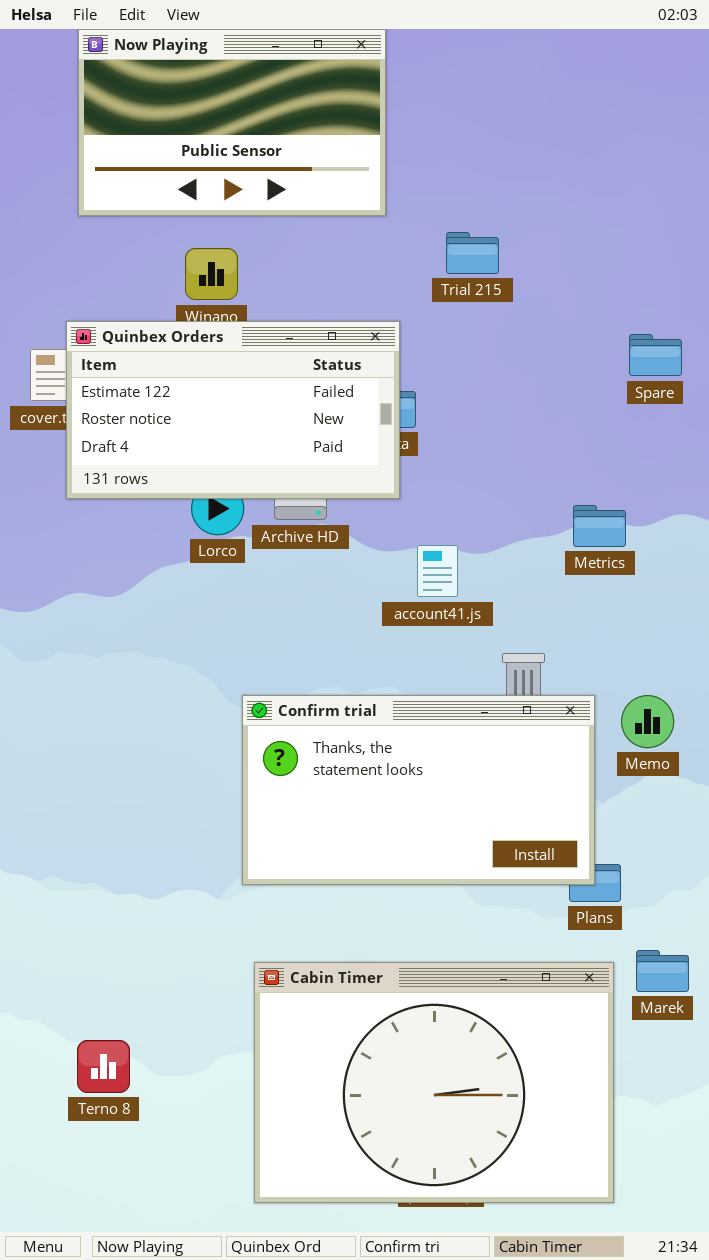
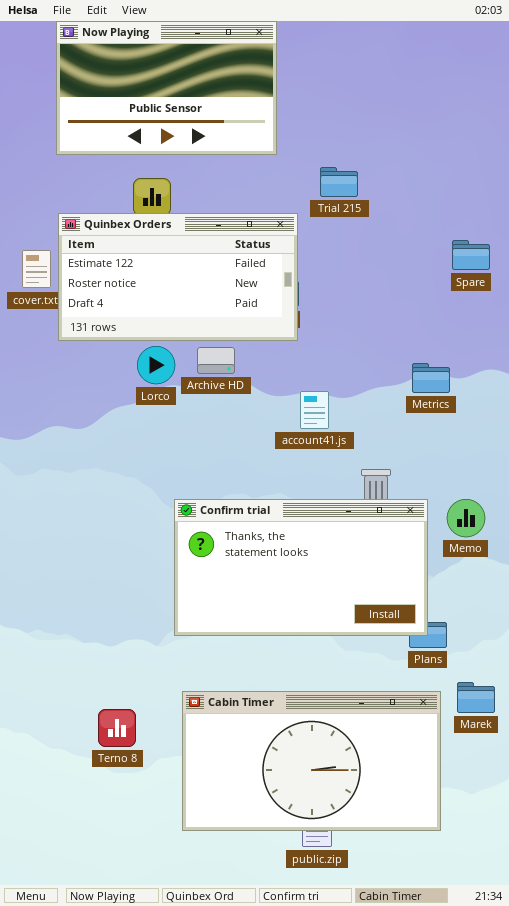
Quinbex Orders: [66,321,400,499] -> [58,213,298,341], moved
Cabin Timer: [254,962,614,1203] -> [182,691,441,831], resized
Terno 8: [77,1040,130,1093] -> [98,709,136,747], moved

